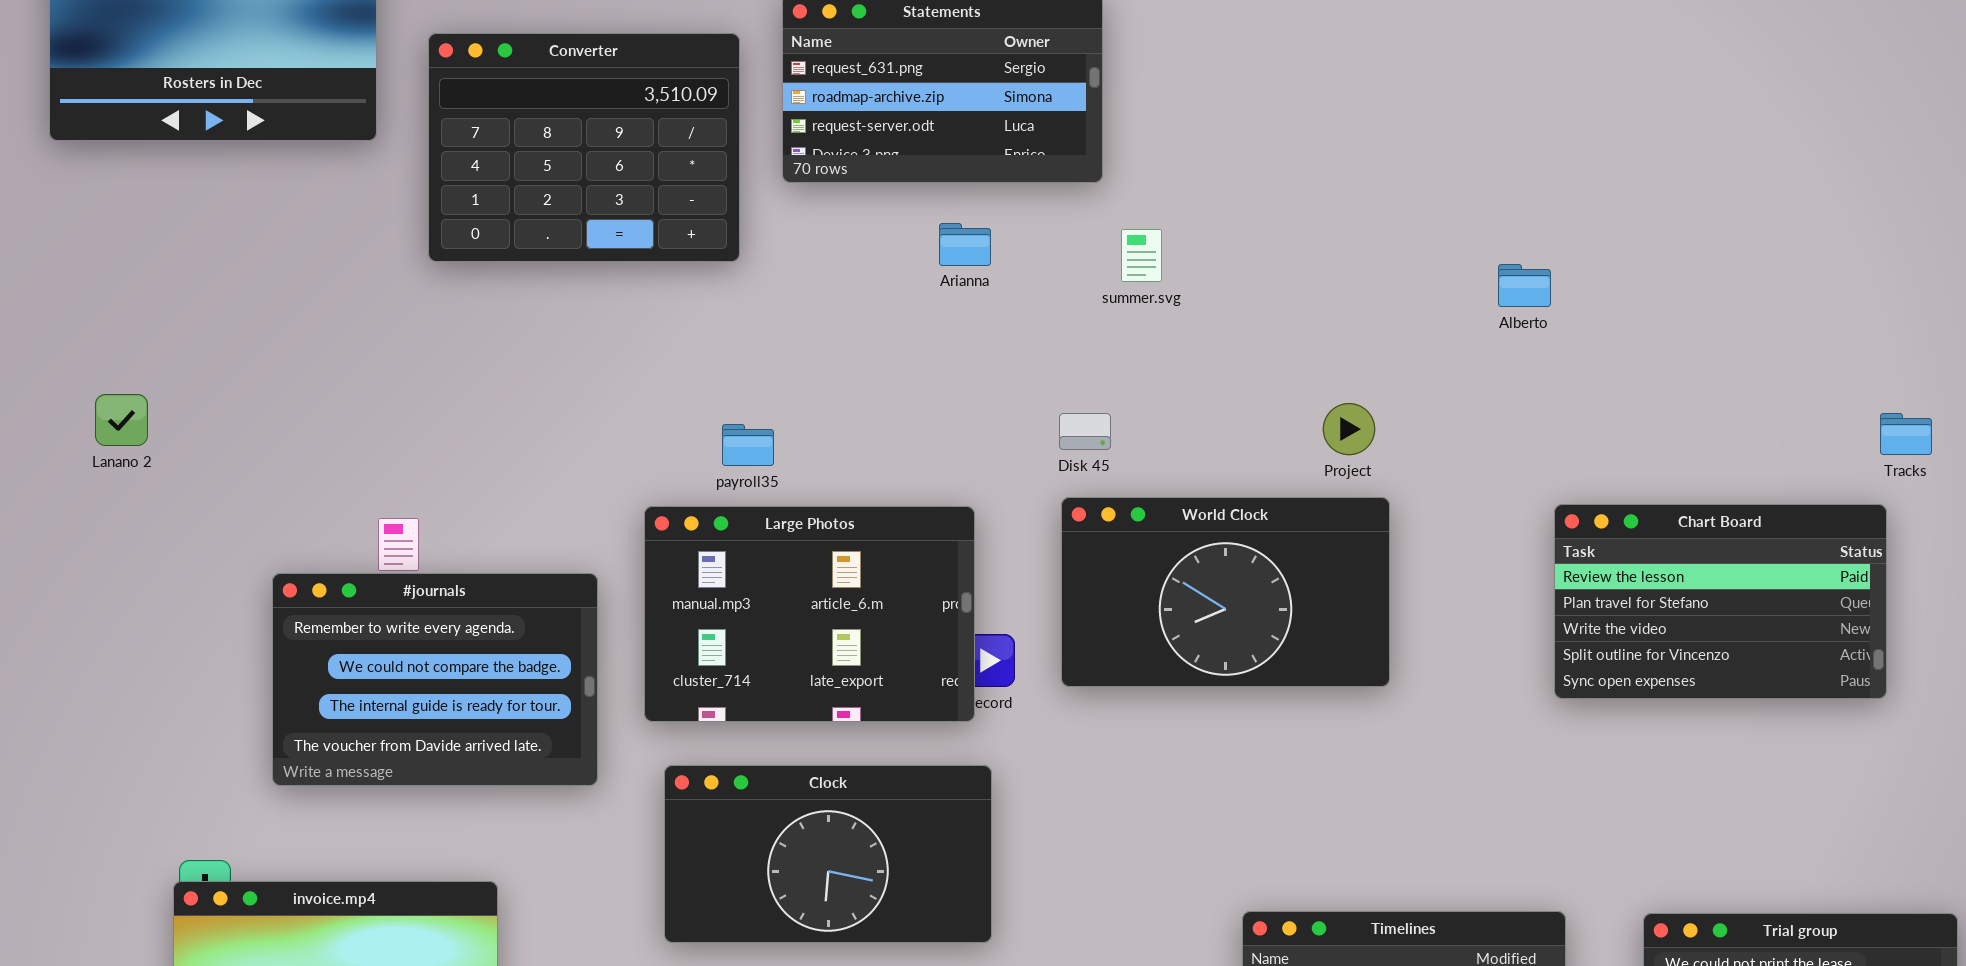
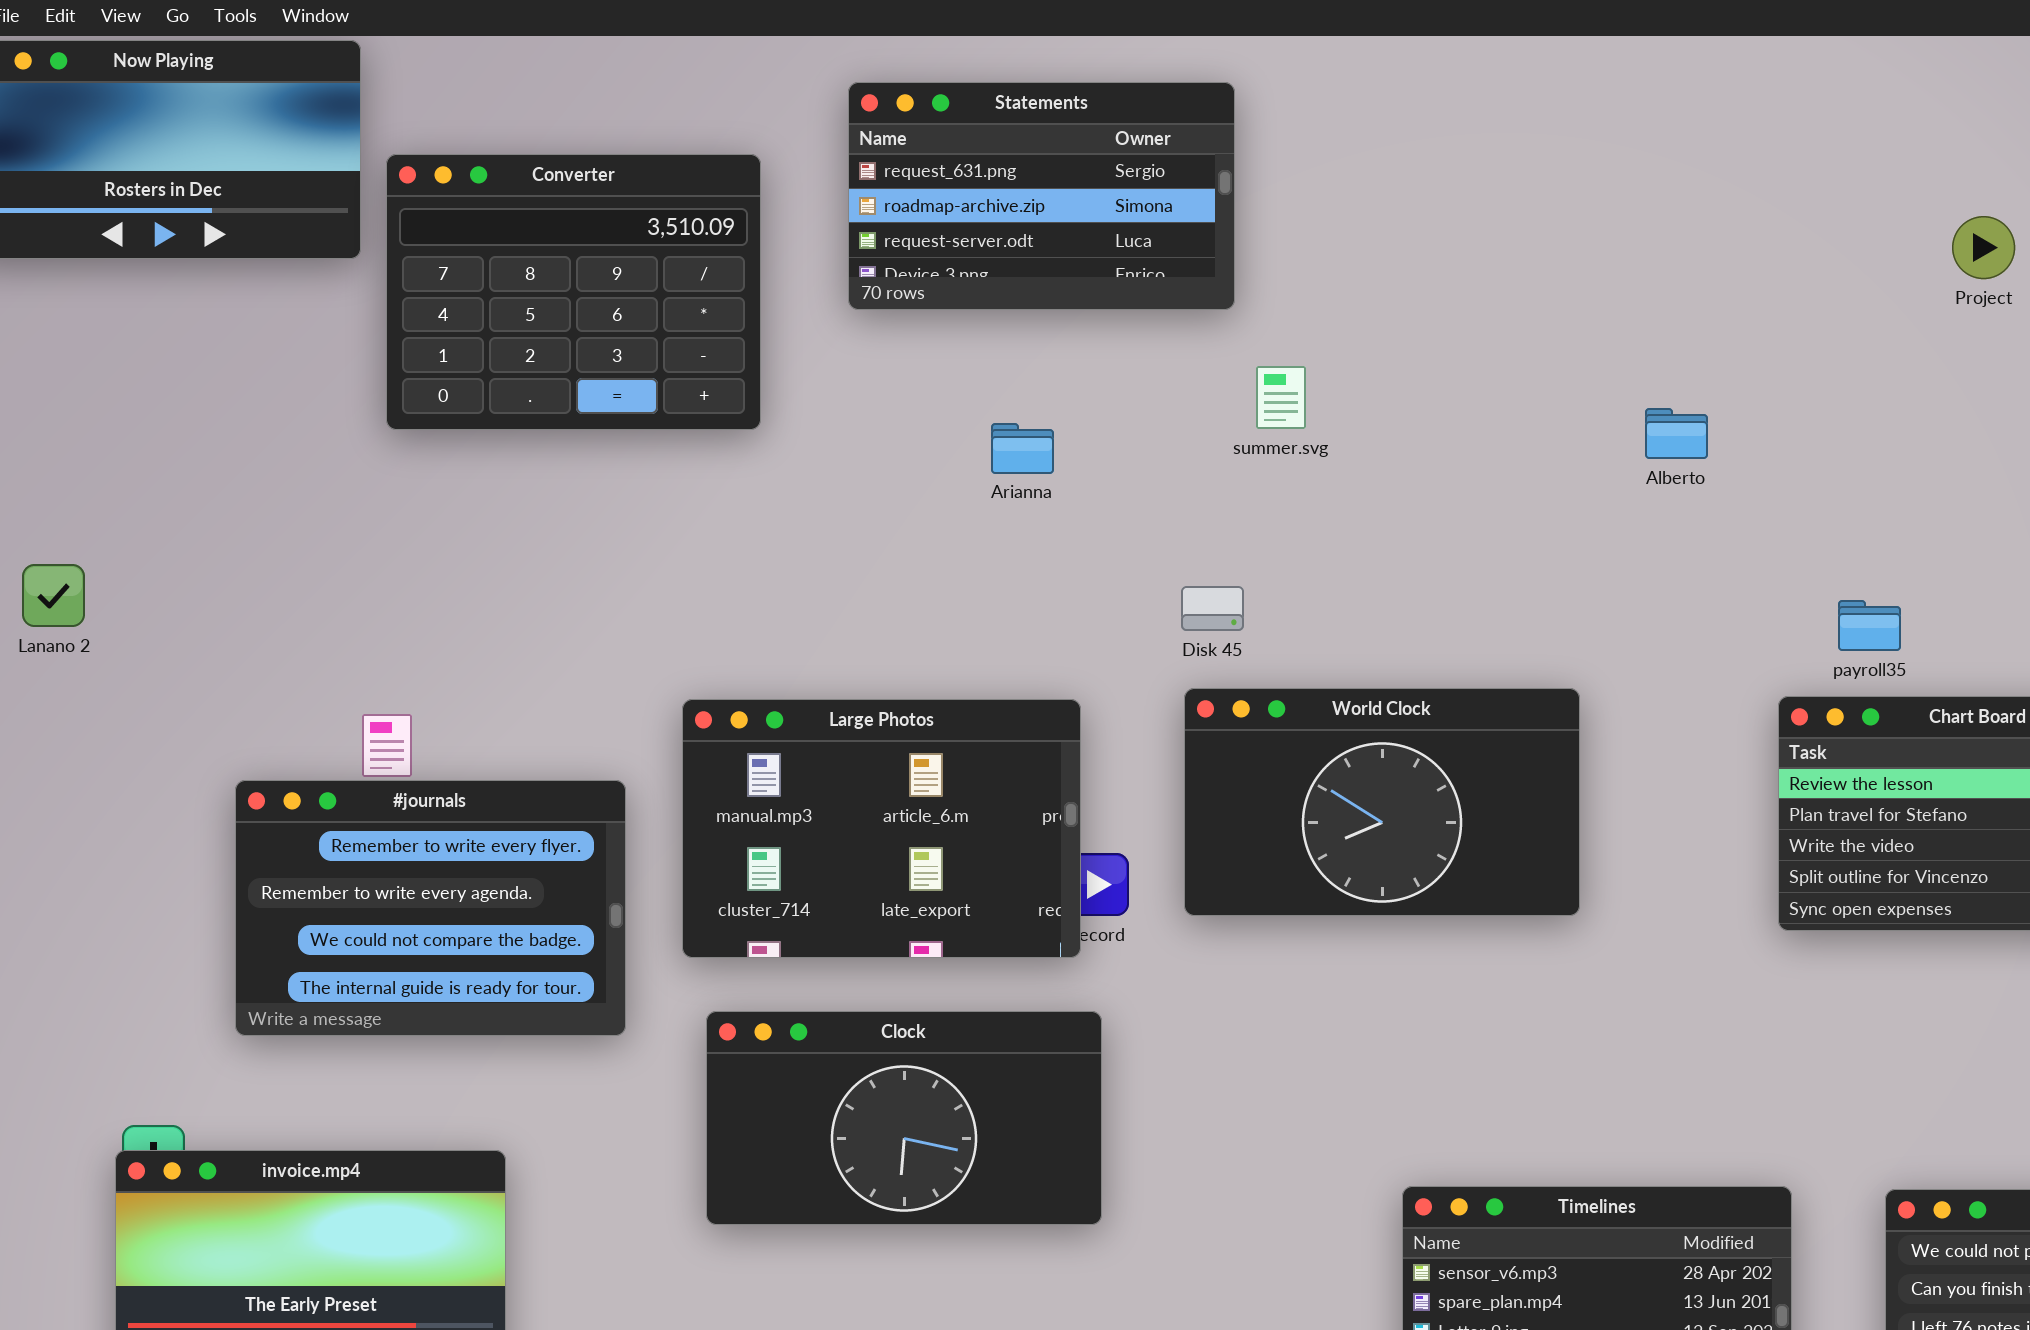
Converter: [428,33,740,262] -> [386,154,761,430], moved
Arianna: [939,223,991,266] -> [991,423,1054,474], moved
Alberto: [1498,264,1551,307] -> [1645,408,1708,459], moved
Project: [1323,403,1375,455] -> [1952,216,2015,279], moved
payroll35: [722,424,774,466] -> [1838,600,1901,651], moved
#journals: [272,573,598,786] -> [235,780,626,1036], scrolled up 1 row

